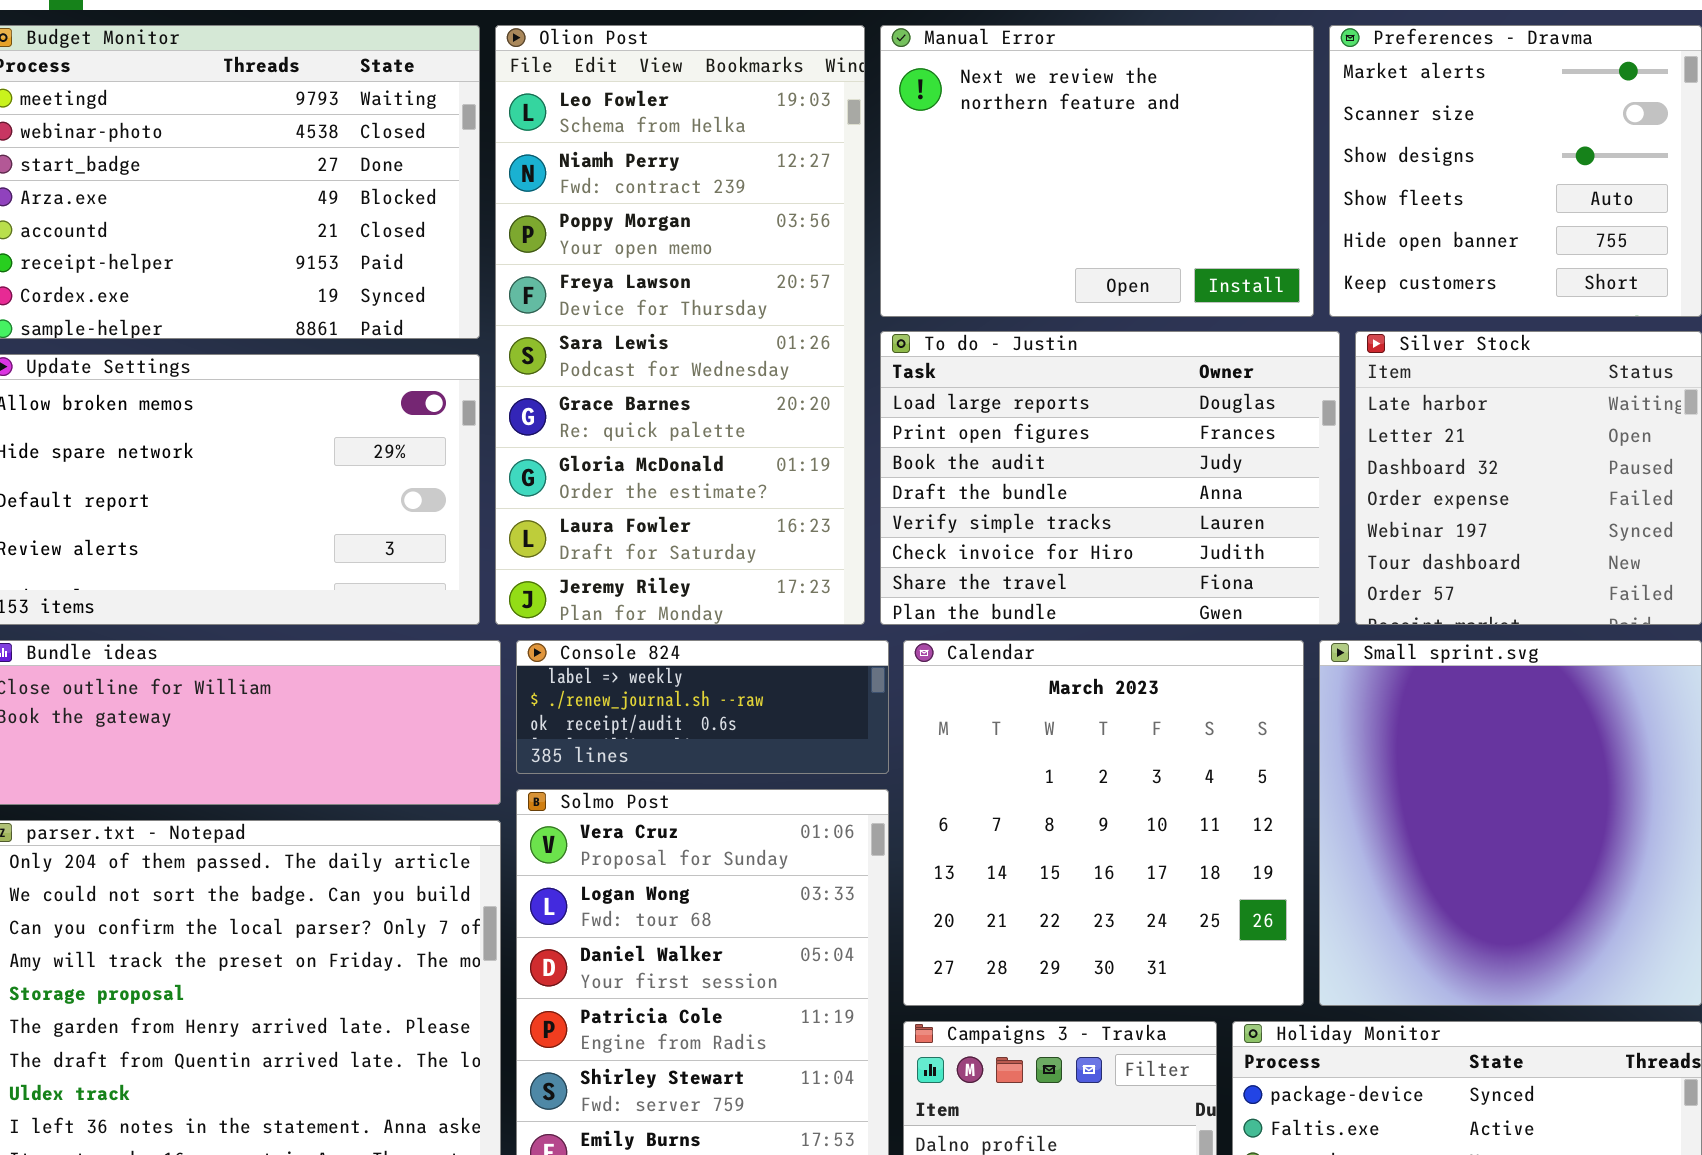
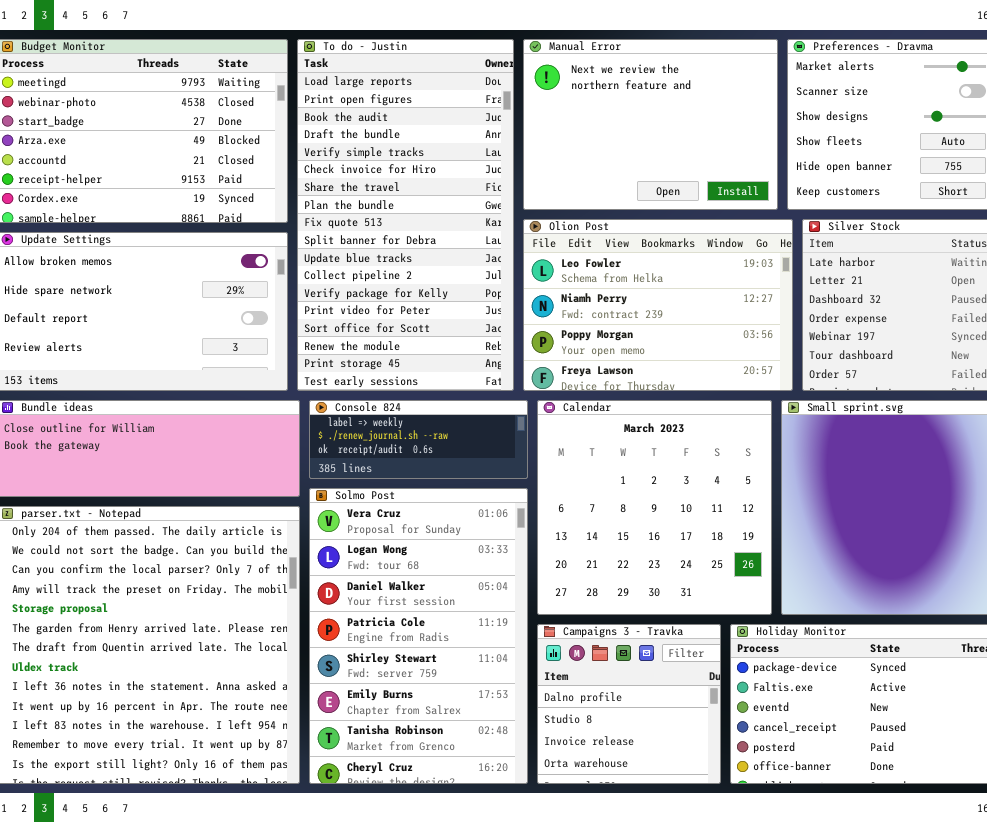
Olion Post: [495,25,865,625] -> [523,219,793,391], moved, resized
To do - Justin: [880,331,1340,625] -> [297,39,514,391], moved, resized

